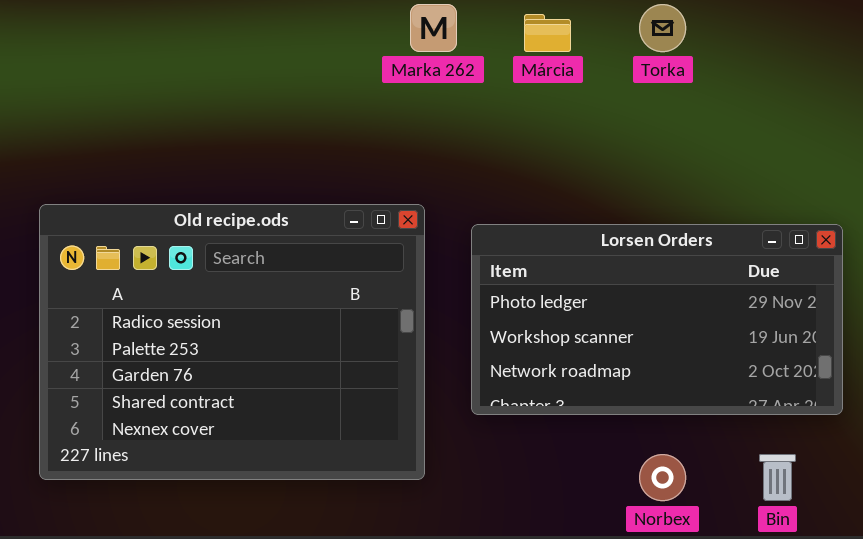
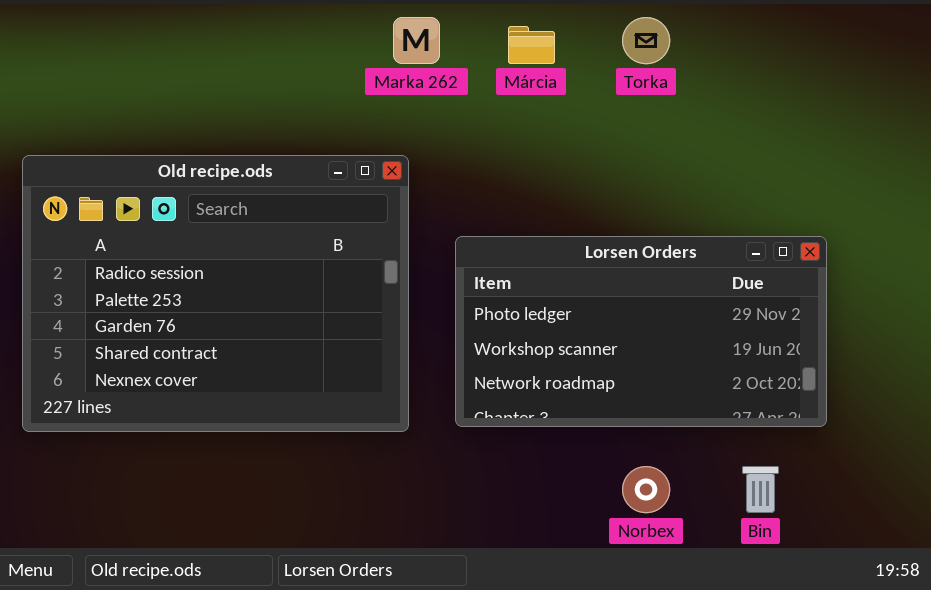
Old recipe.ods: [39,204,425,480] -> [22,155,409,432], moved

